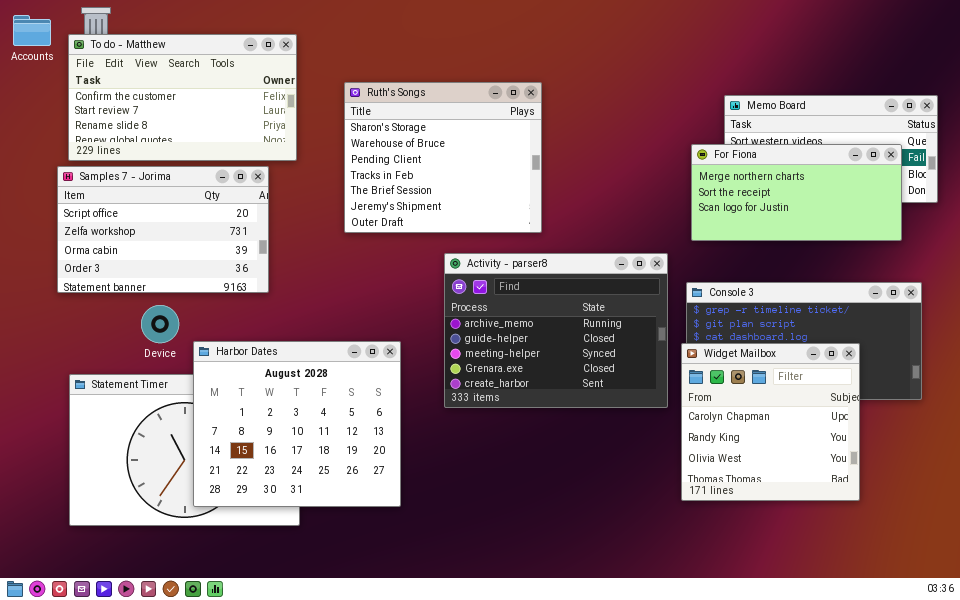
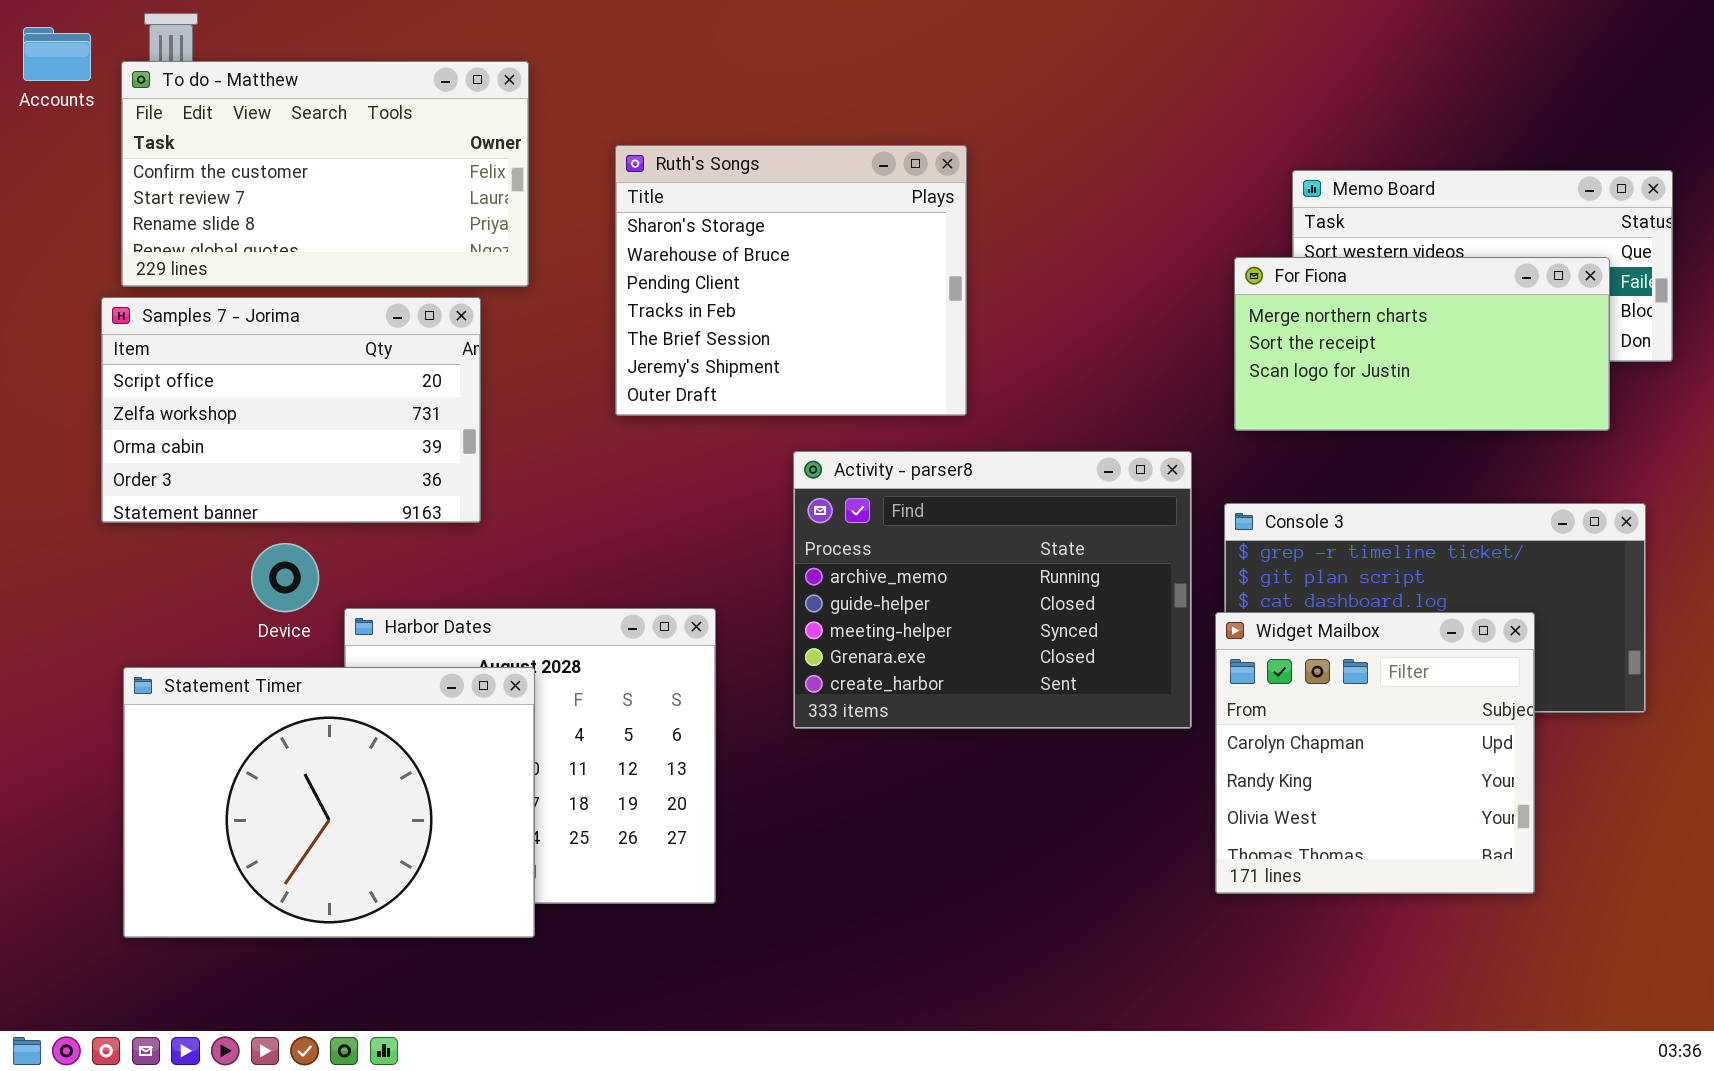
Statement Timer: [69,374,300,526] -> [123,667,535,938], raised

